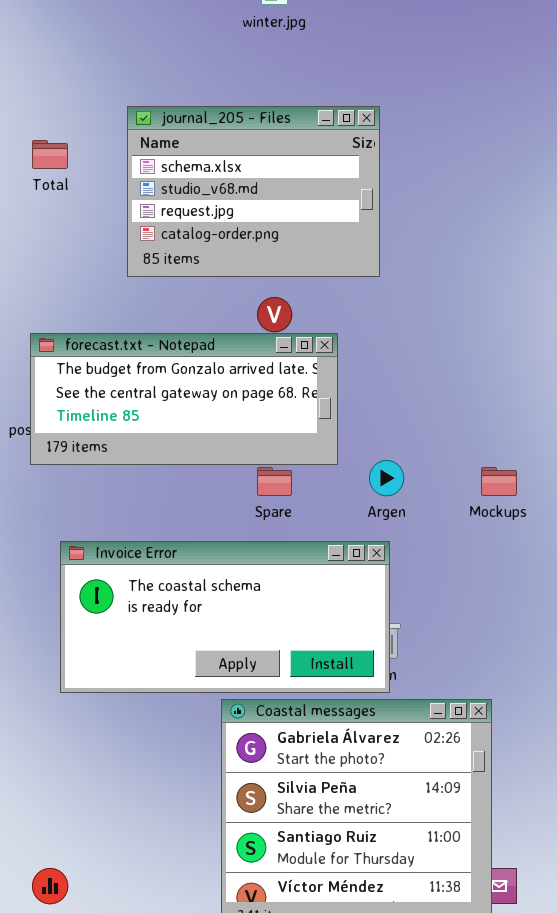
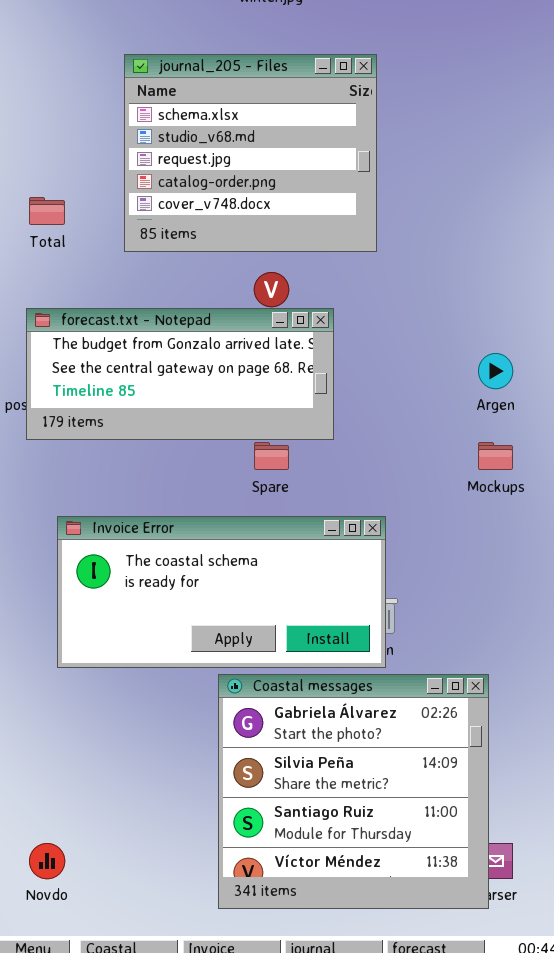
journal_205 - Files: [127,106,380,277] -> [124,54,377,252], resized
Total: [32,140,68,169] -> [29,197,65,225], moved
Argen: [369,460,404,496] -> [478,353,513,389], moved

